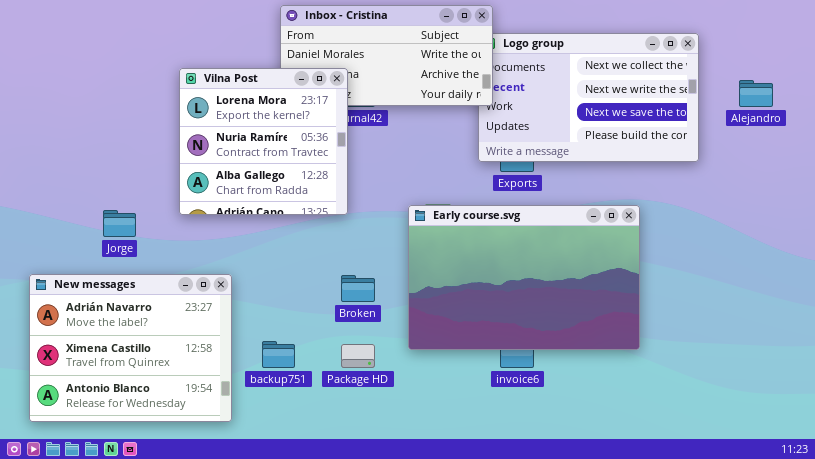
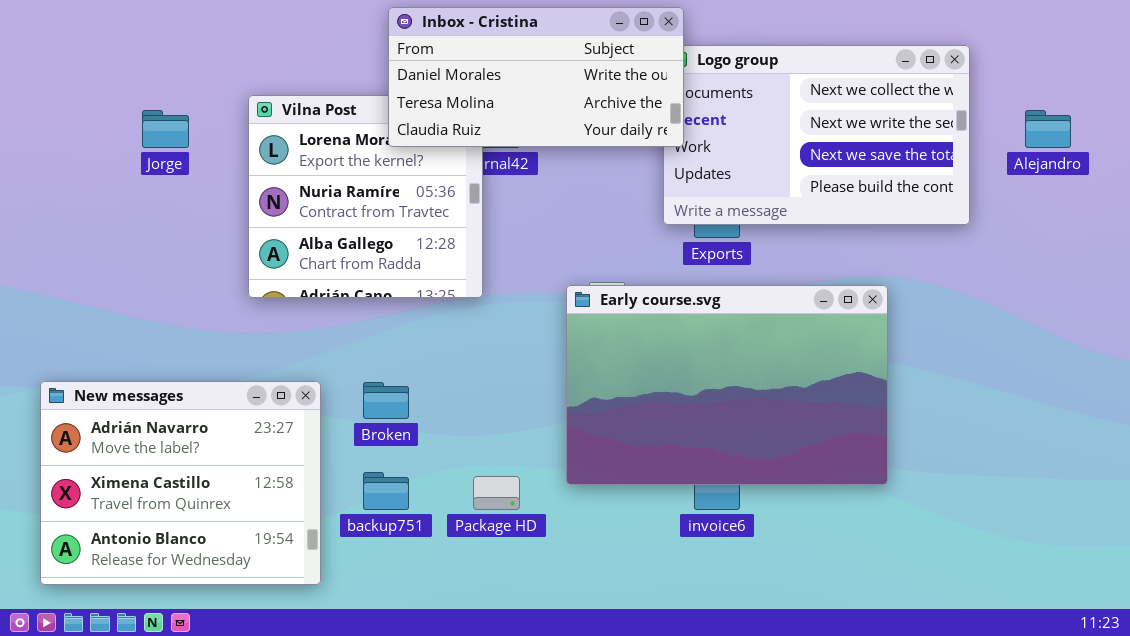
Inbox - Cristina: [280,5,493,106] -> [388,7,684,147], raised
Jorge: [103,210,136,237] -> [142,110,189,148], moved
Broken: [341,275,375,302] -> [363,382,409,419], moved

